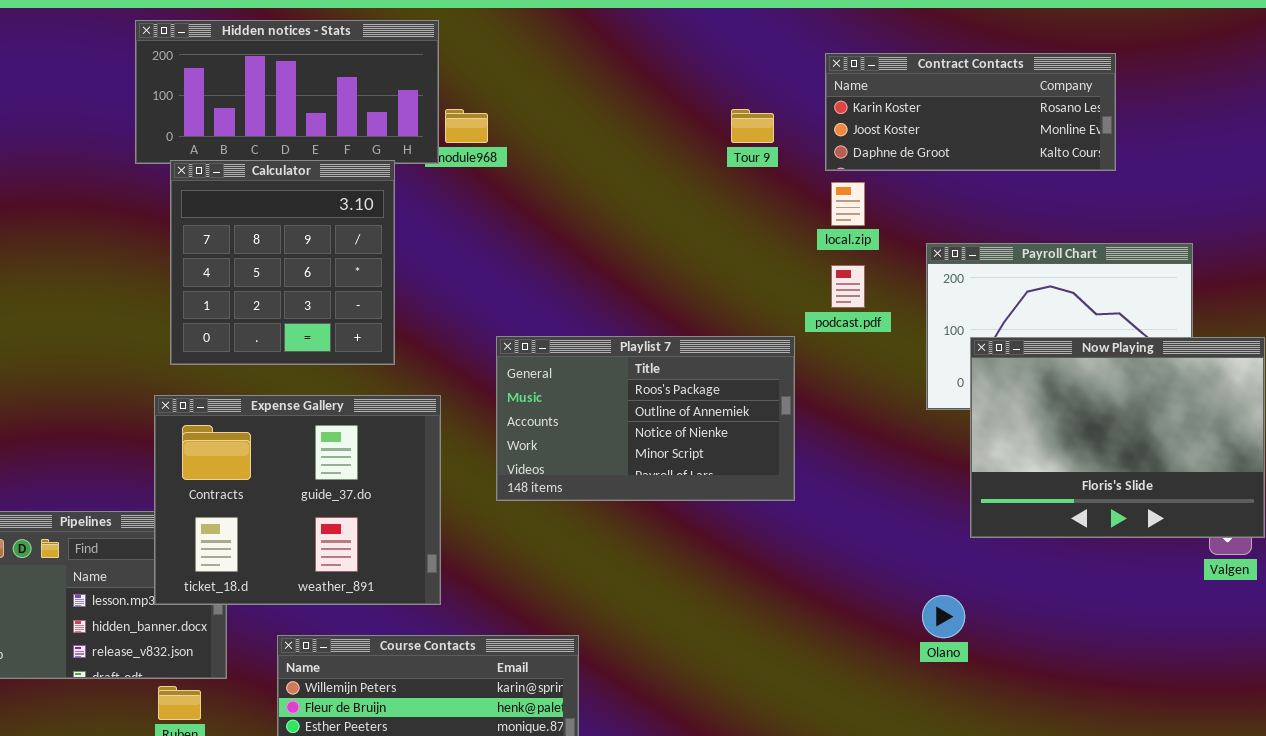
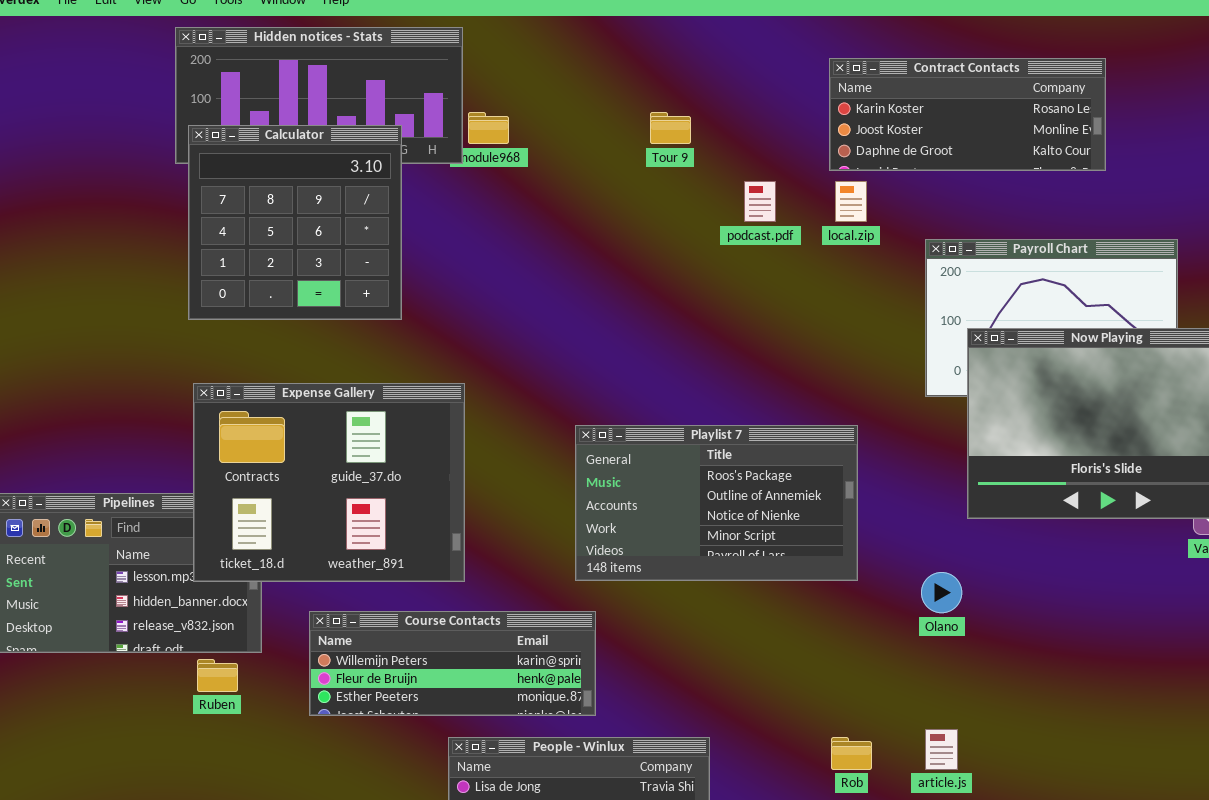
Tour 9: [731,109,774,143] -> [650,112,691,144], moved
Calculator: [170,160,395,365] -> [188,125,402,320], moved
podcast.pdf: [831,265,865,308] -> [744,181,776,222], moved
Playlist 7: [496,336,795,501] -> [575,425,858,581], moved

